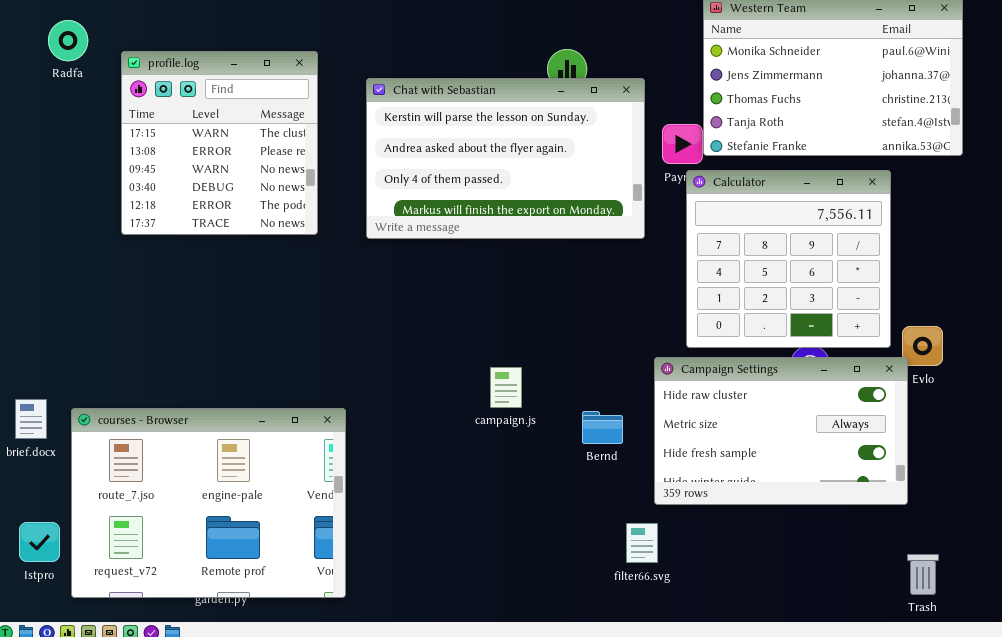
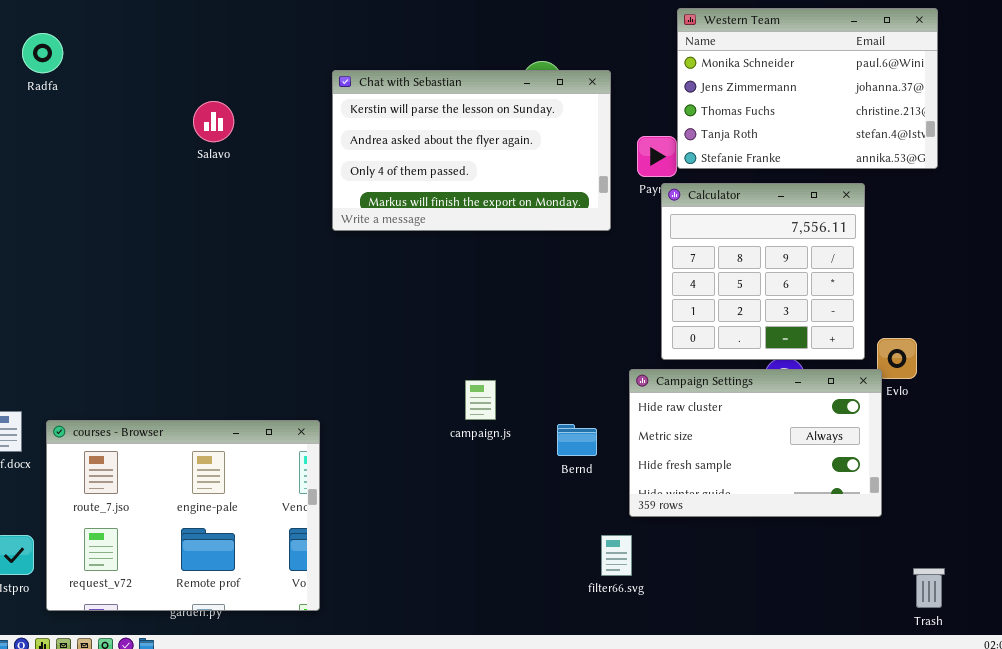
profile.log: [121,51,318,235] -> none, closed
Chat with Sebastian: [366,78,645,239] -> [332,70,611,231], moved
Trash: [907,554,939,595] -> [913,568,945,608], moved

